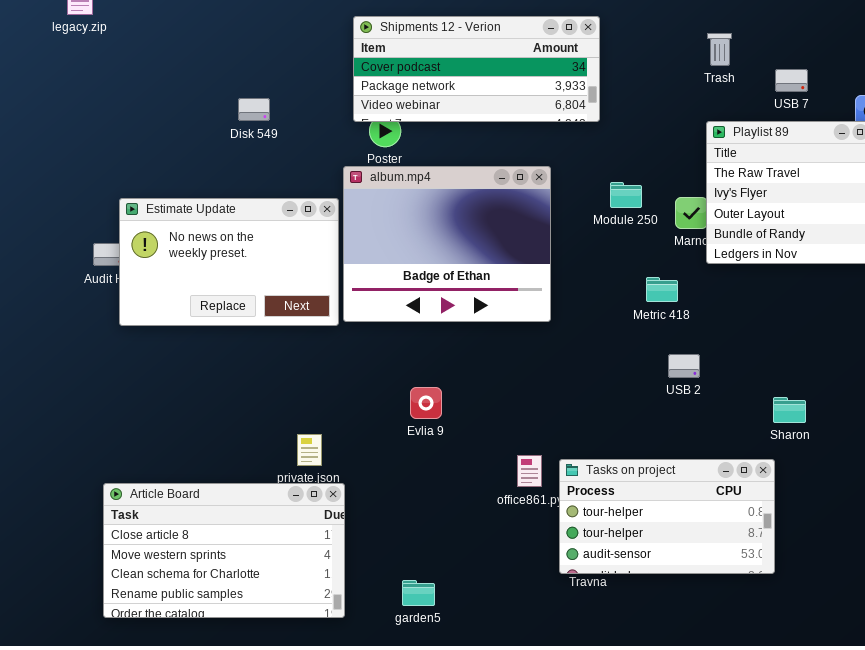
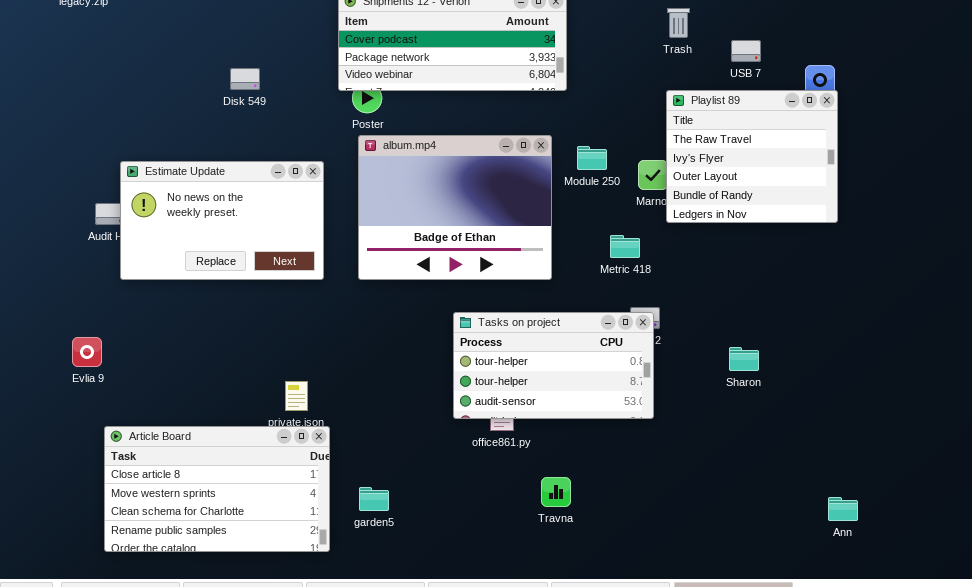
album.mp4: [343,166,551,322] -> [358,135,552,280], moved
Evlia 9: [410,387,442,419] -> [72,337,102,367], moved
Tasks on project: [559,459,775,574] -> [453,312,654,419], moved
garden5: [402,580,435,606] -> [359,487,389,511], moved

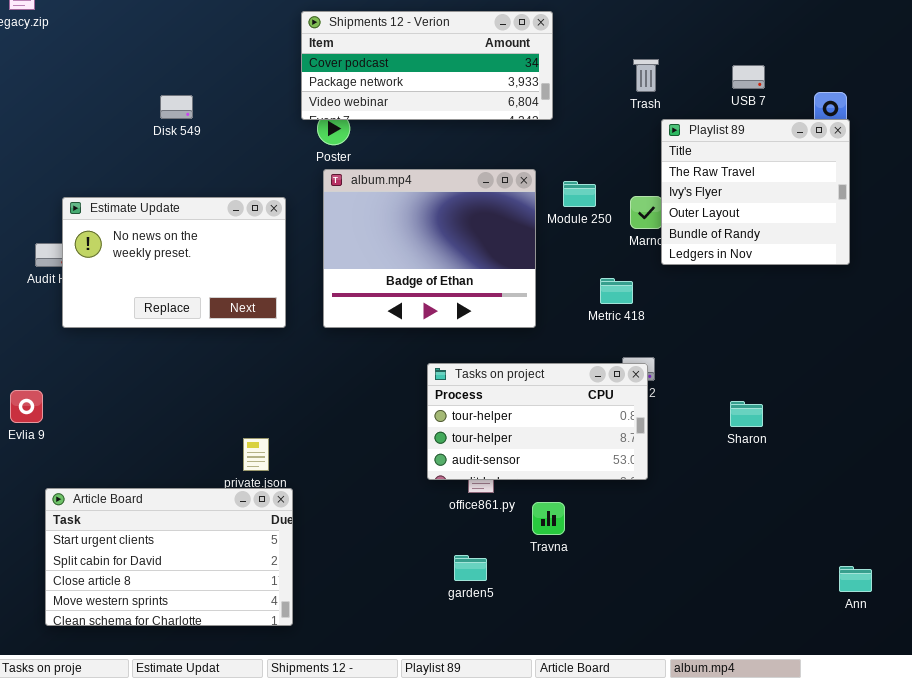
Trash: [667,8,690,38] -> [633,59,659,92], moved
Disk 549: [230,68,260,90] -> [160,95,193,119], moved
Article Board: [104,426,330,552] -> [45,488,293,626], scrolled up 2 rows
Travna: [541,477,571,507] -> [532,502,565,535], moved
garden5: [359,487,389,511] -> [454,555,487,581], moved

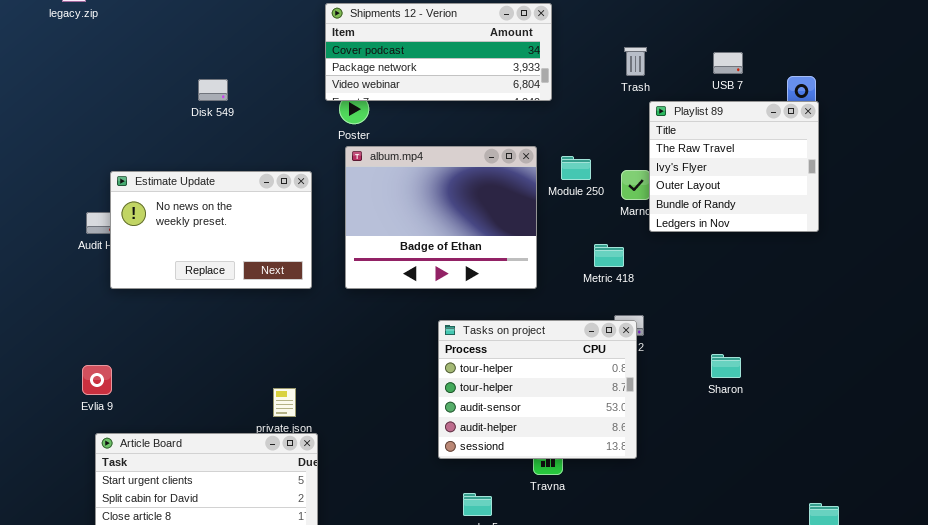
Tasks on project: [427,363,648,480] -> [438,320,637,459], resized
Evlia 9: [10,390,43,423] -> [82,365,112,395], moved

